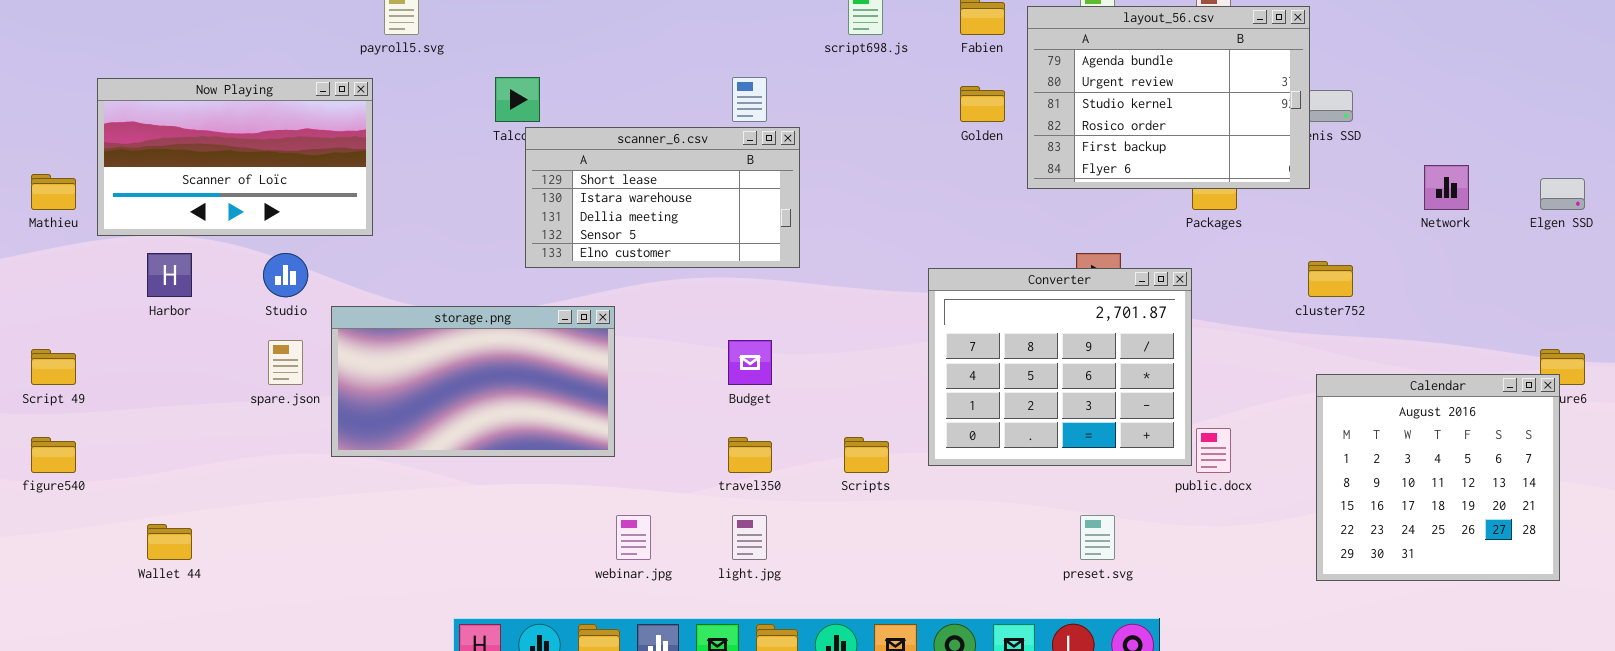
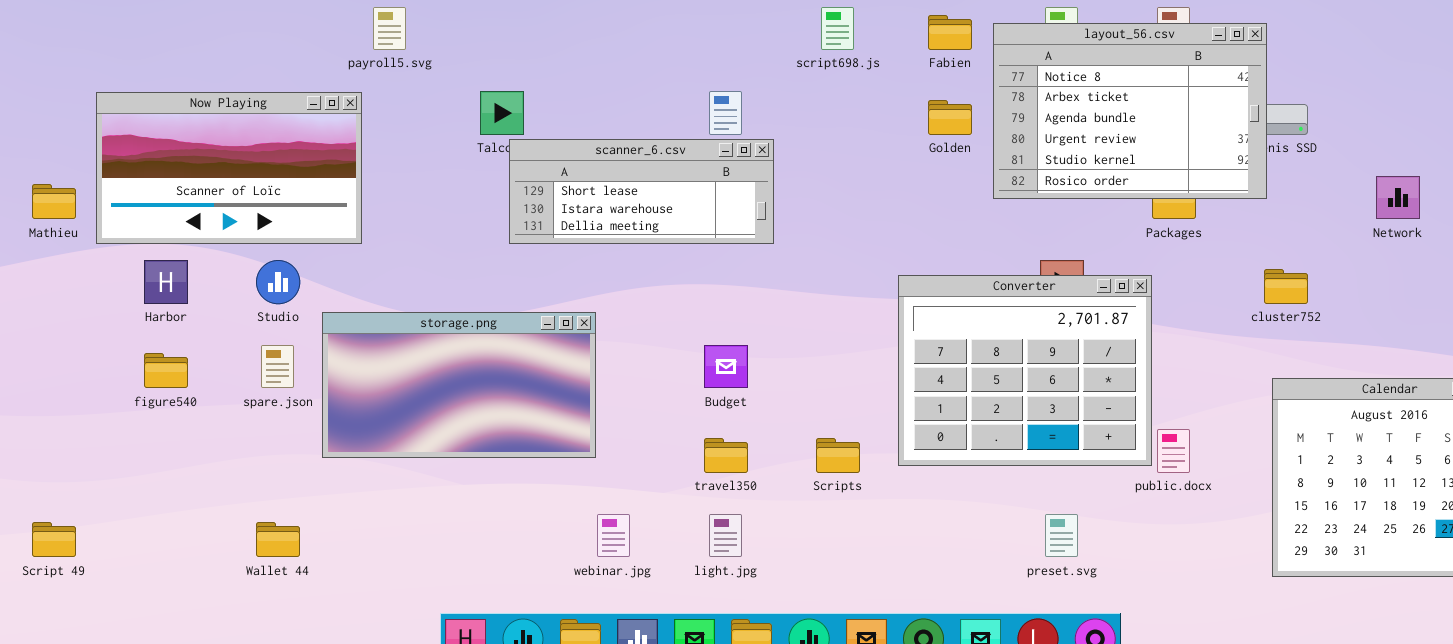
layout_56.csv: [1027,6,1310,189] -> [993,23,1267,199], scrolled up 2 rows
scanner_6.csv: [525,127,800,268] -> [509,139,774,244], resized
Script 49: [31,349,76,385] -> [32,522,76,557], moved
figure540: [31,437,76,473] -> [144,353,188,388], moved
Wallet 44: [147,524,192,560] -> [256,522,300,557], moved

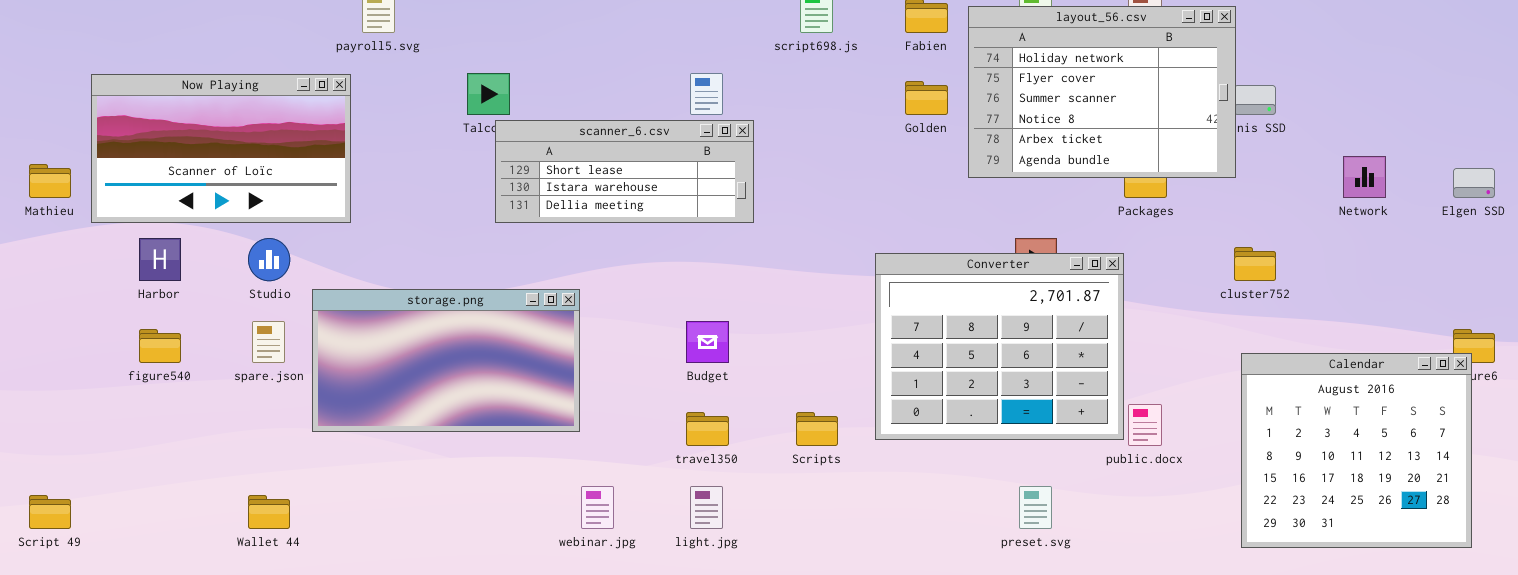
layout_56.csv: [993,23,1267,199] -> [968,6,1236,178], scrolled up 3 rows

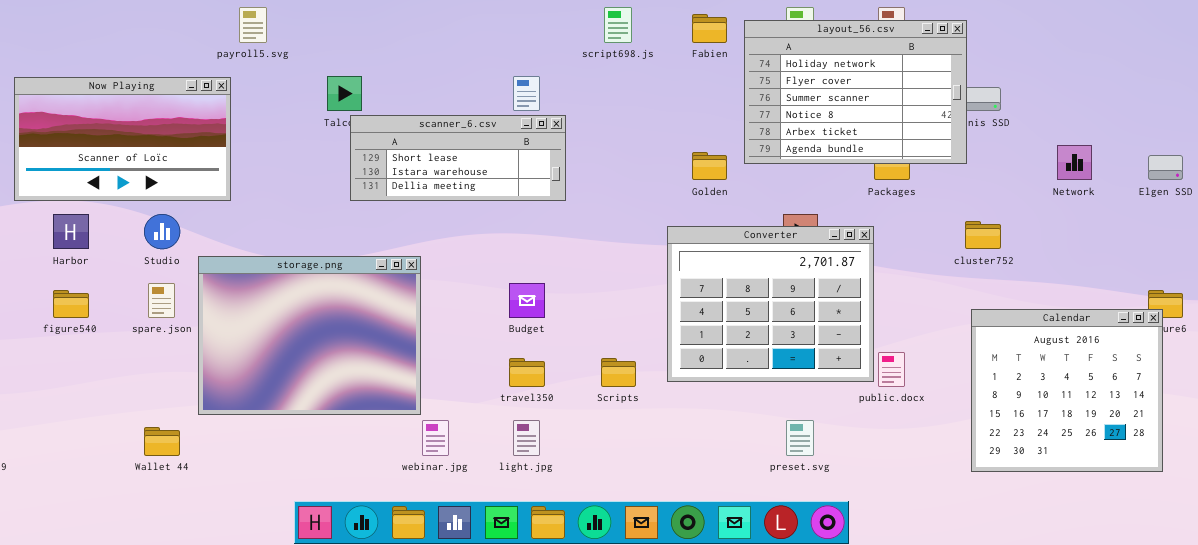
Golden: [905,81,948,115] -> [692,152,727,180], moved
storage.png: [312,289,580,432] -> [198,256,421,415], resized

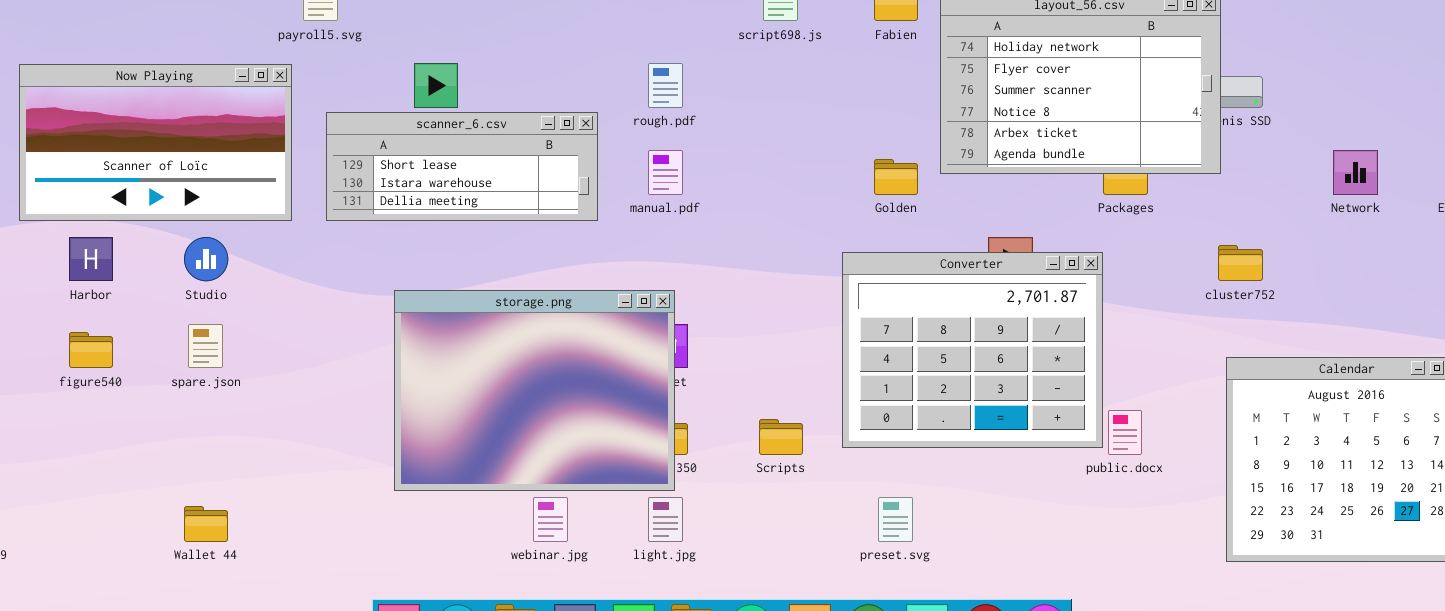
scanner_6.csv: [350,115,566,201] -> [326,112,598,221], moved
storage.png: [198,256,421,415] -> [394,290,675,491], moved
preset.svg: [786,420,814,456] -> [878,497,913,542], moved

